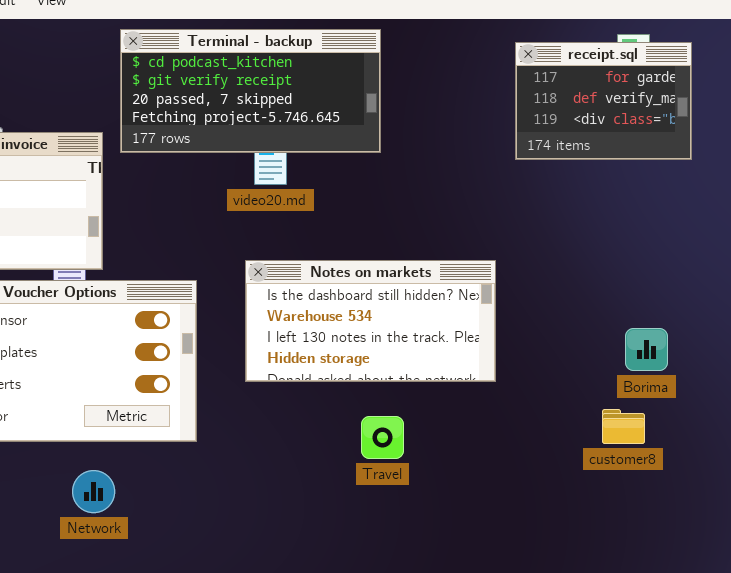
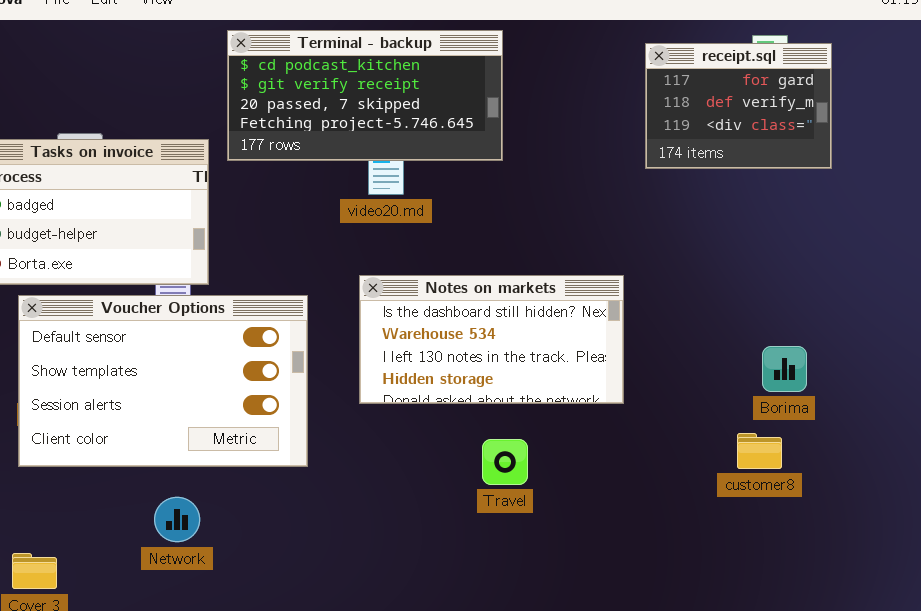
Network: [72,470,115,513] -> [154,497,200,542], moved

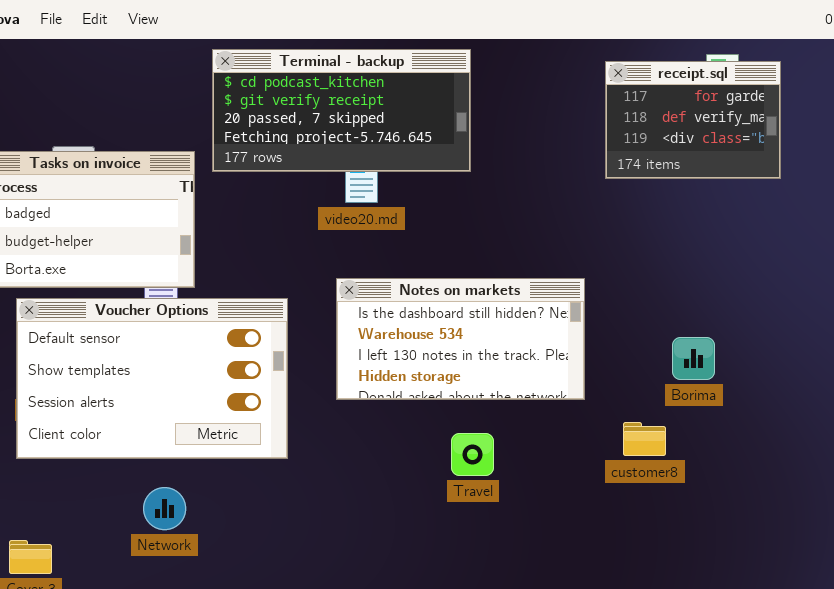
Borima: [762,346,807,392] -> [672,337,715,380], moved
customer8: [737,433,782,469] -> [623,422,666,456], moved

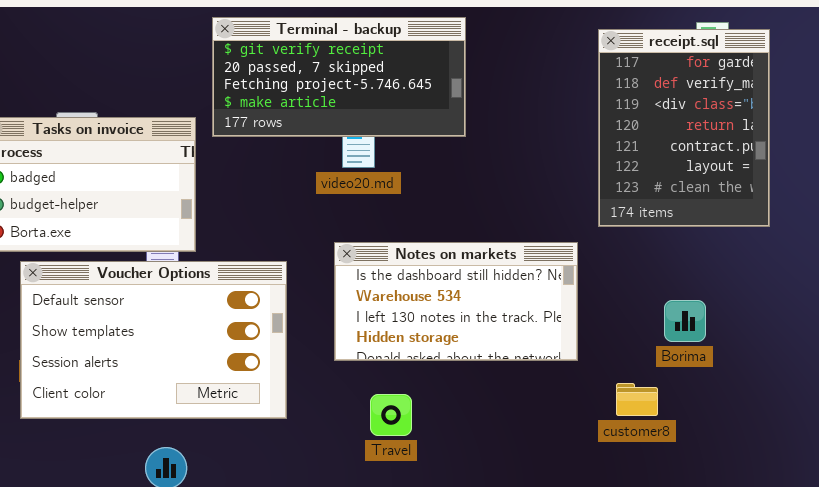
Terminal - backup: [212,49,471,172] -> [212,17,466,137], scrolled down 1 row
receipt.sql: [605,61,781,179] -> [598,29,770,227], resized
Travel: [451,433,494,476] -> [370,394,412,436], moved

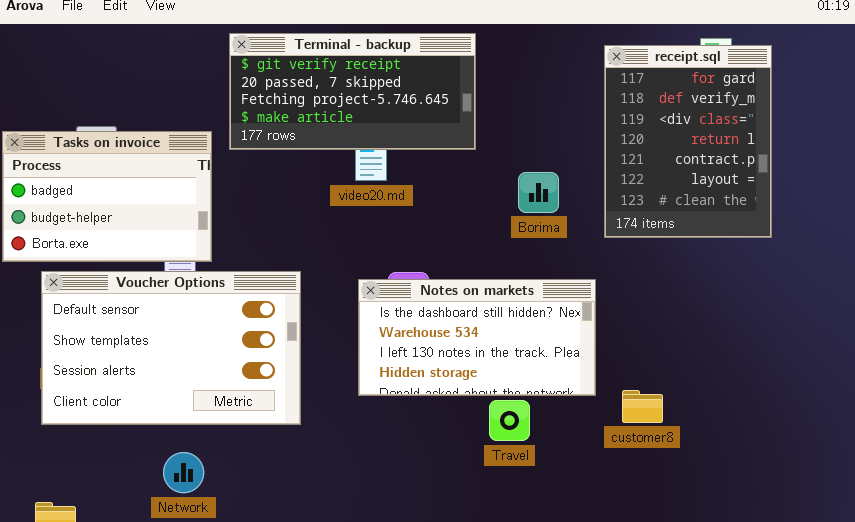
Notes on markets: [334,242,578,361] -> [358,279,596,396], moved
Borima: [664,300,706,342] -> [518,172,559,213], moved
Travel: [370,394,412,436] -> [489,400,530,441], moved

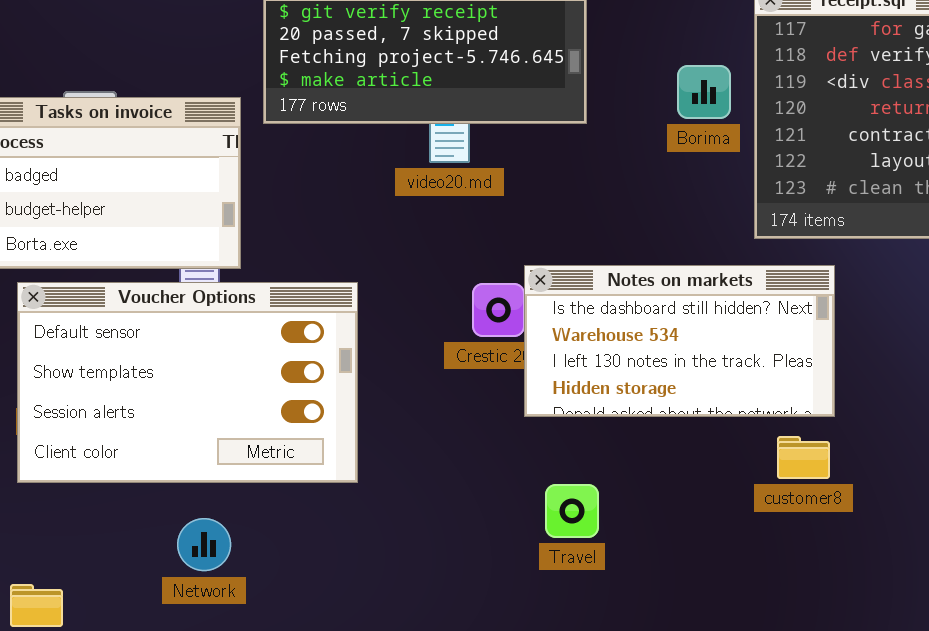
Borima: [518,172,559,213] -> [677,65,731,119], moved
Notes on markets: [358,279,596,396] -> [524,265,835,417], moved
Travel: [489,400,530,441] -> [545,484,599,538], moved

